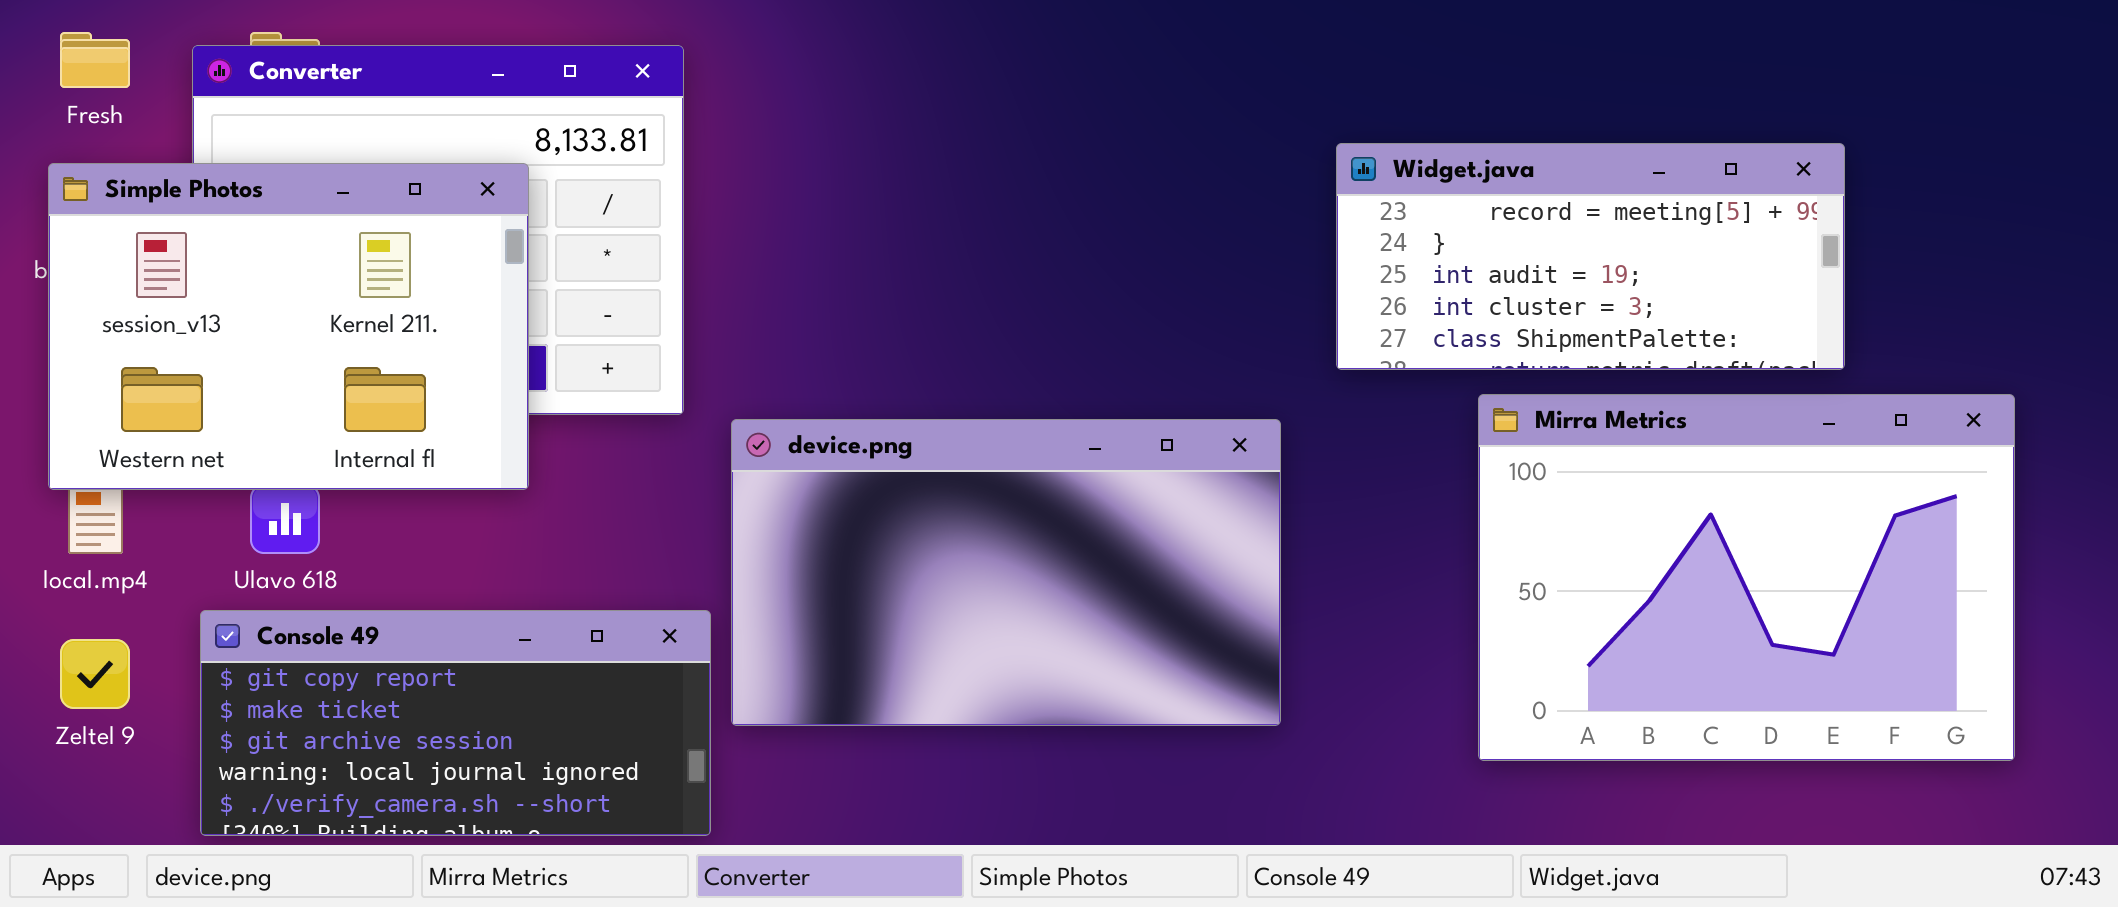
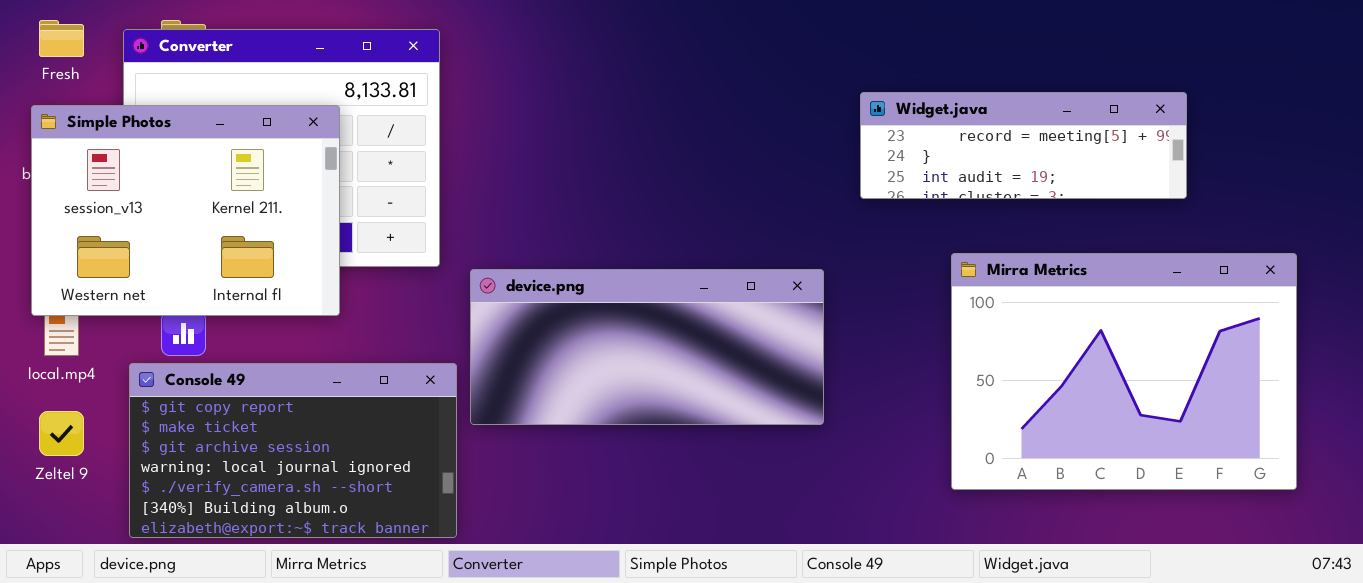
Widget.java: [1336,143,1845,370] -> [860,92,1187,199], resized
device.png: [731,419,1281,726] -> [470,269,824,425], resized
Console 49: [200,610,711,836] -> [129,363,457,538], resized

